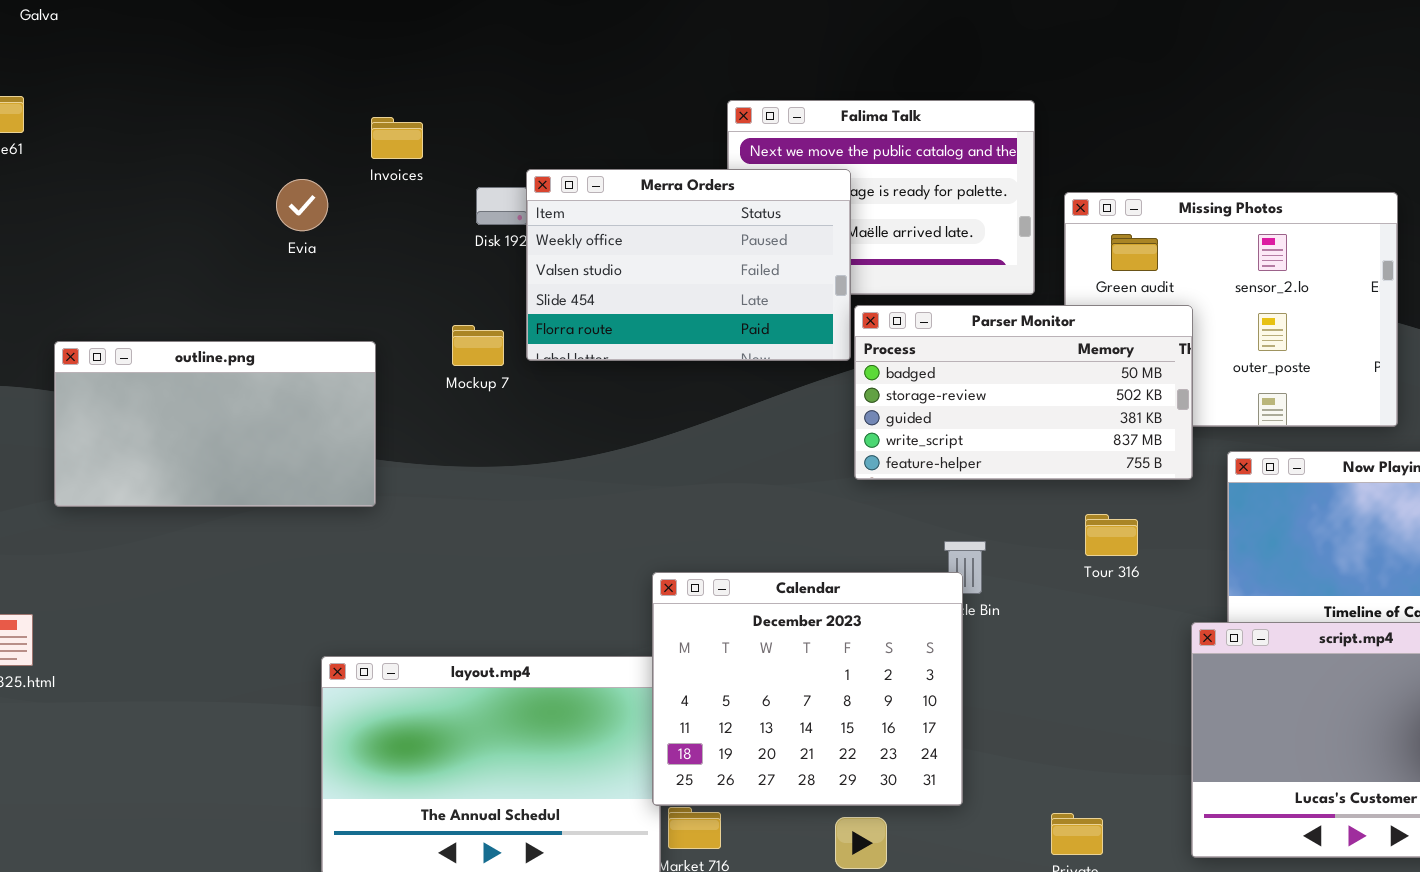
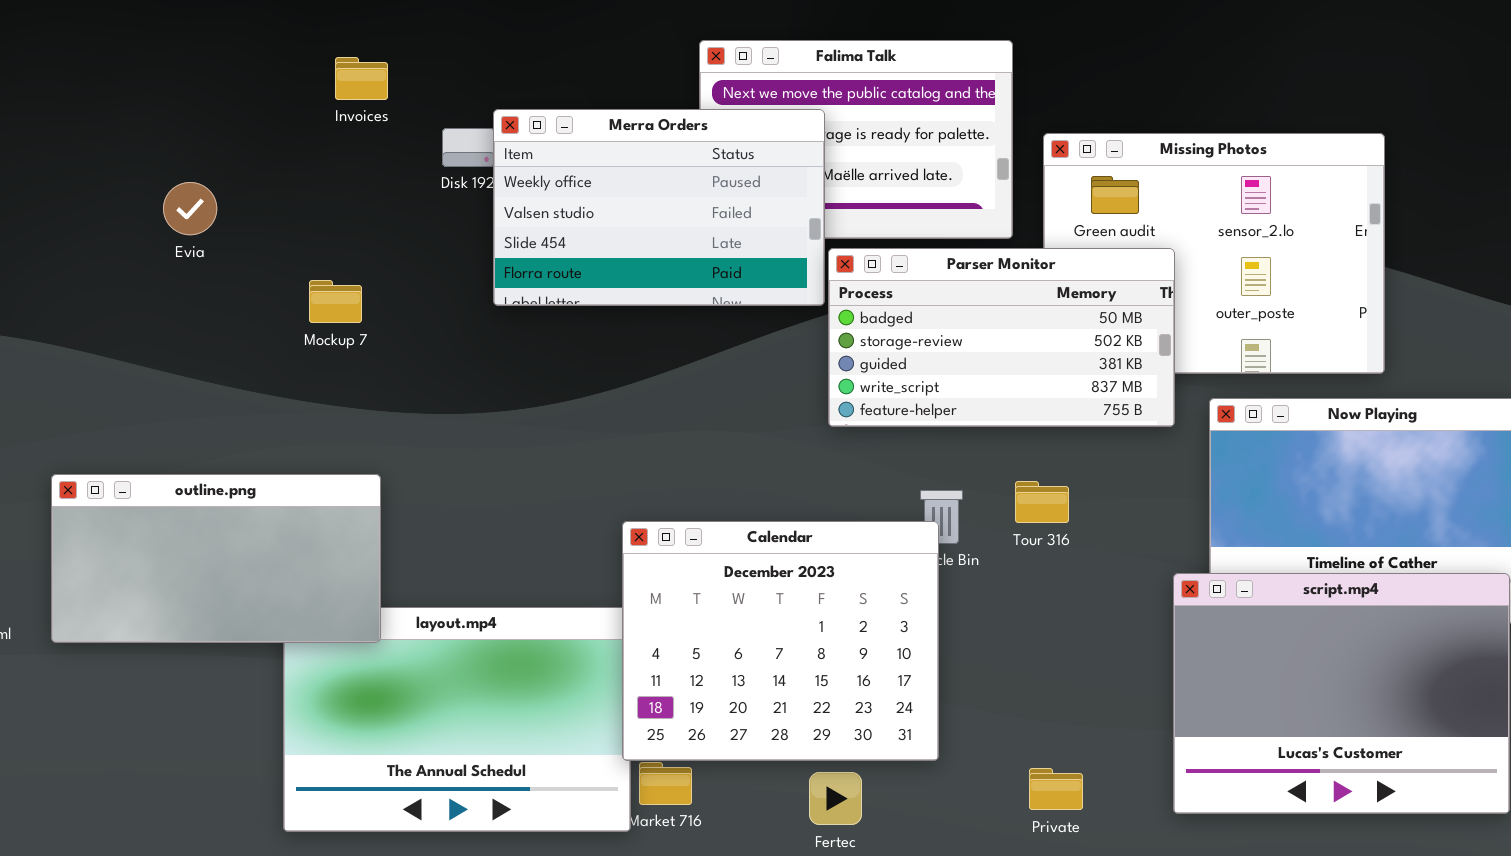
Evia: [276,179,328,231] -> [163,182,217,235], moved
Mockup 7: [452,325,504,366] -> [309,280,362,323], moved
outline.png: [54,341,376,507] -> [51,474,381,643], moved
Tour 316: [1085,514,1138,556] -> [1015,481,1069,523], moved

